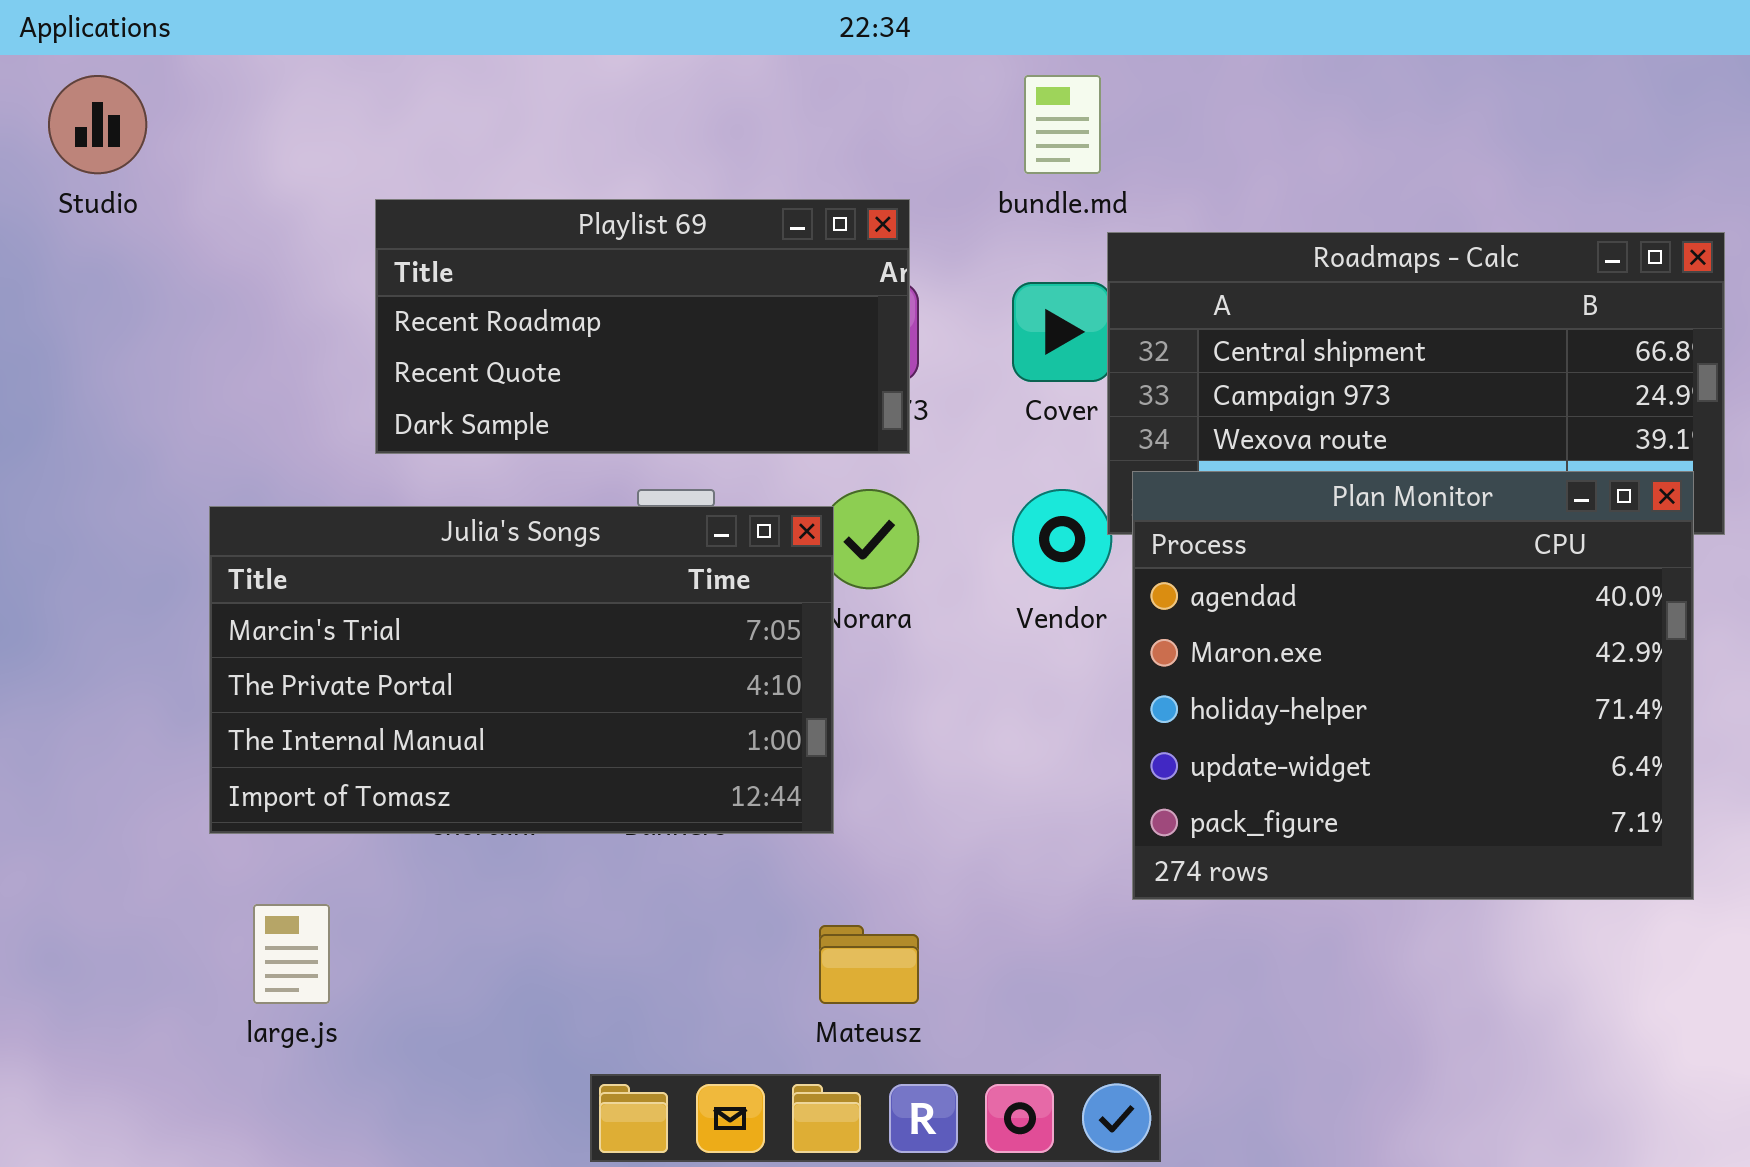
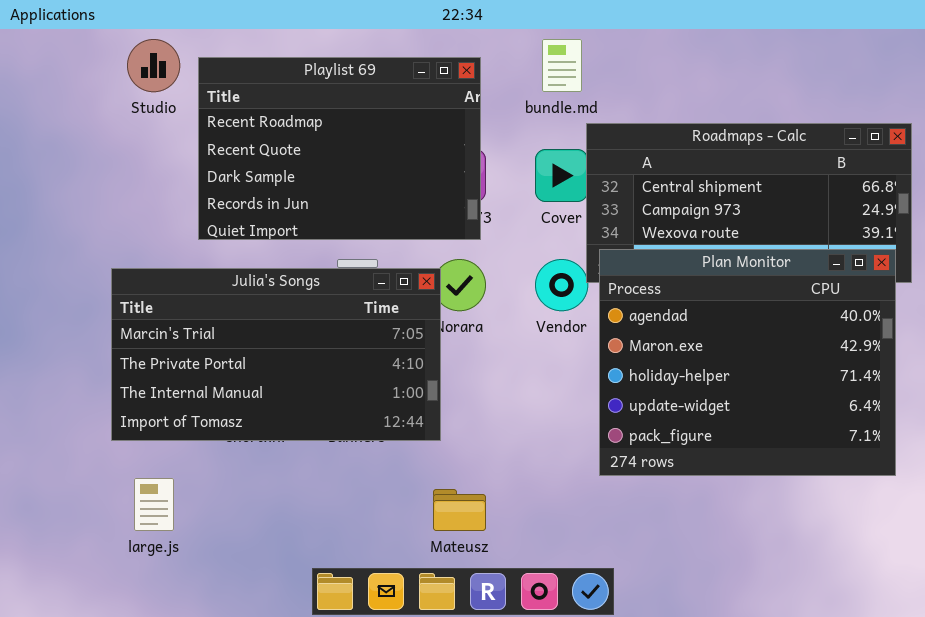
Studio: [48,75,147,174] -> [127,39,180,92], moved
Playlist 69: [375,199,910,454] -> [198,57,481,240], resized

